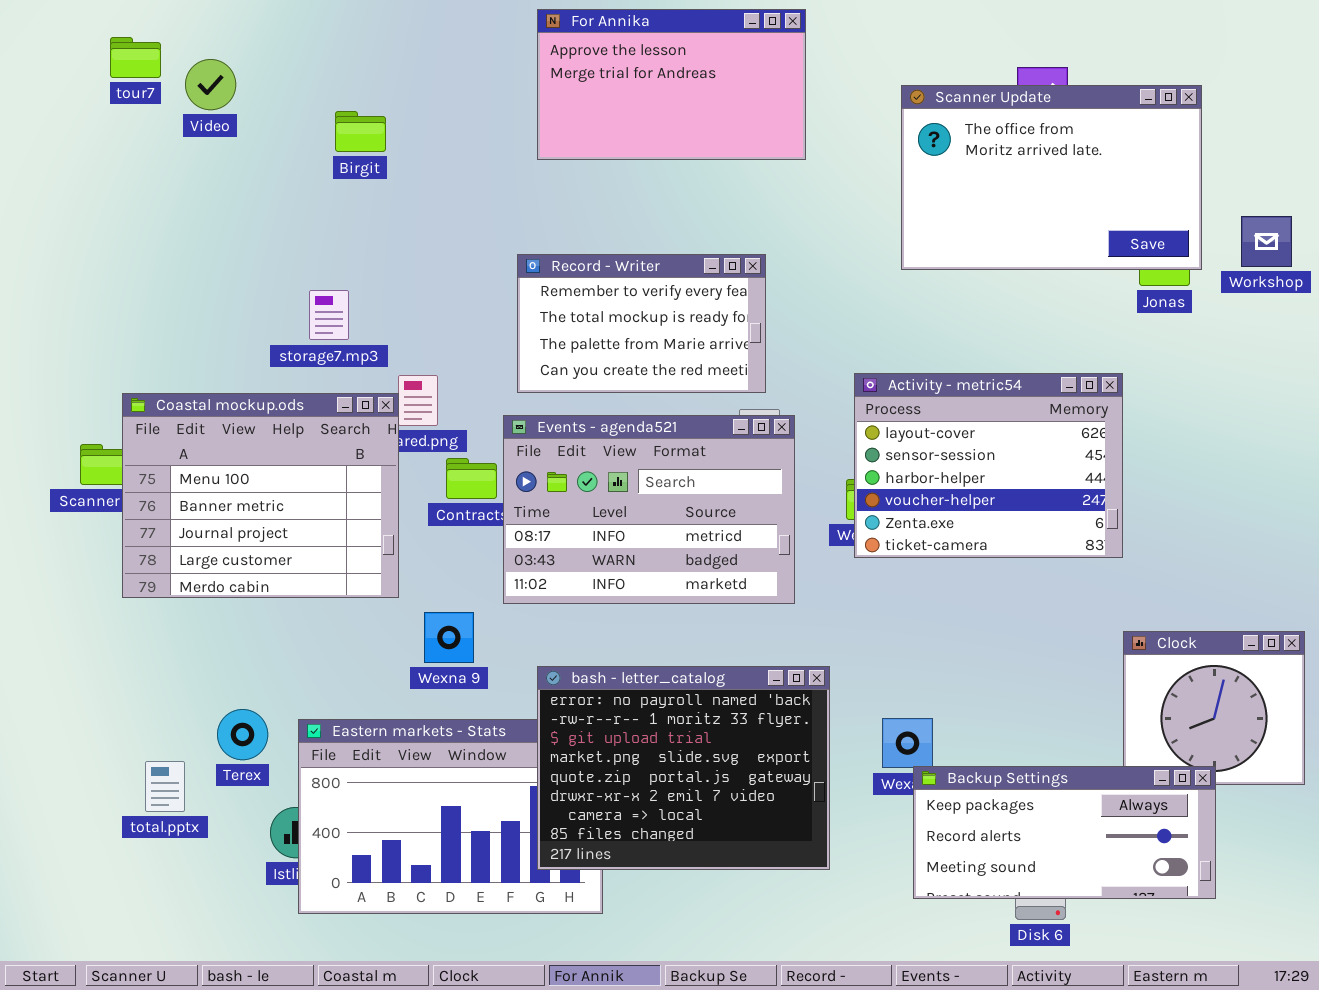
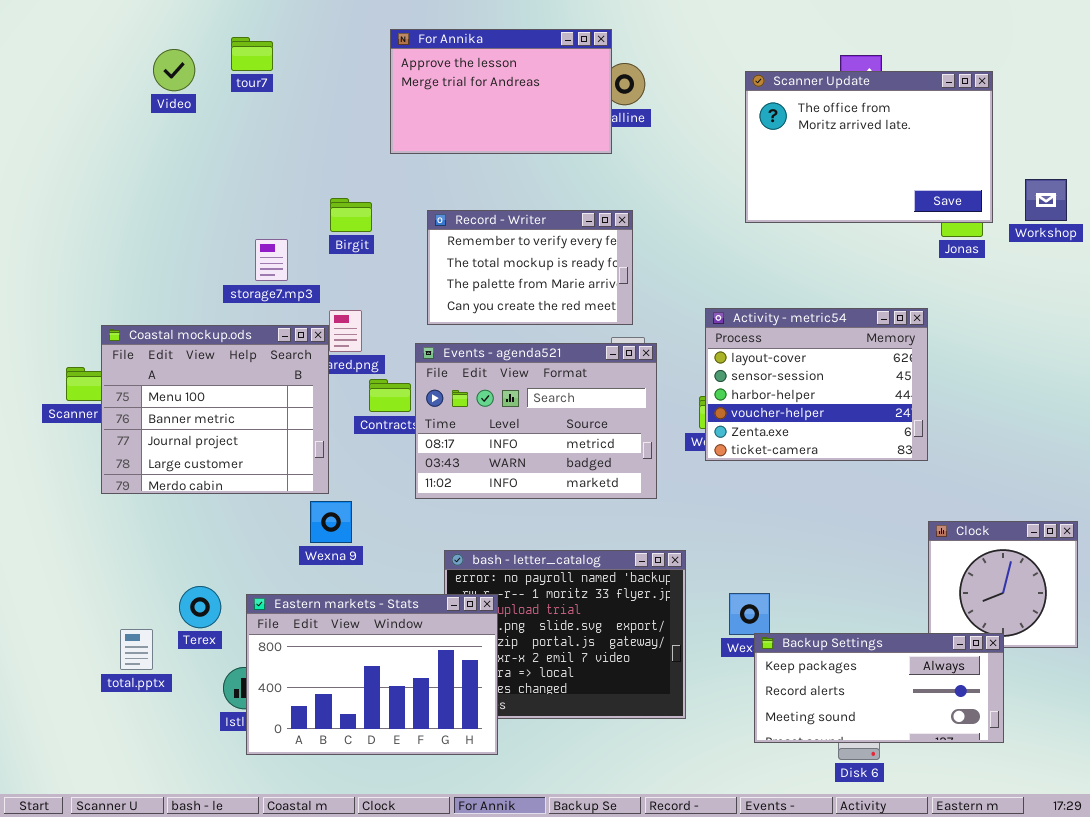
For Annika: [537,9,806,160] -> [390,29,612,154], moved
tour7: [110,37,161,78] -> [231,37,273,71], moved
Birgit: [335,111,386,152] -> [330,198,372,232], moved
Wexna 9: [424,612,474,663] -> [310,501,352,543], moved
Eastern markets - Stats: [298,719,603,914] -> [246,594,498,755], raised

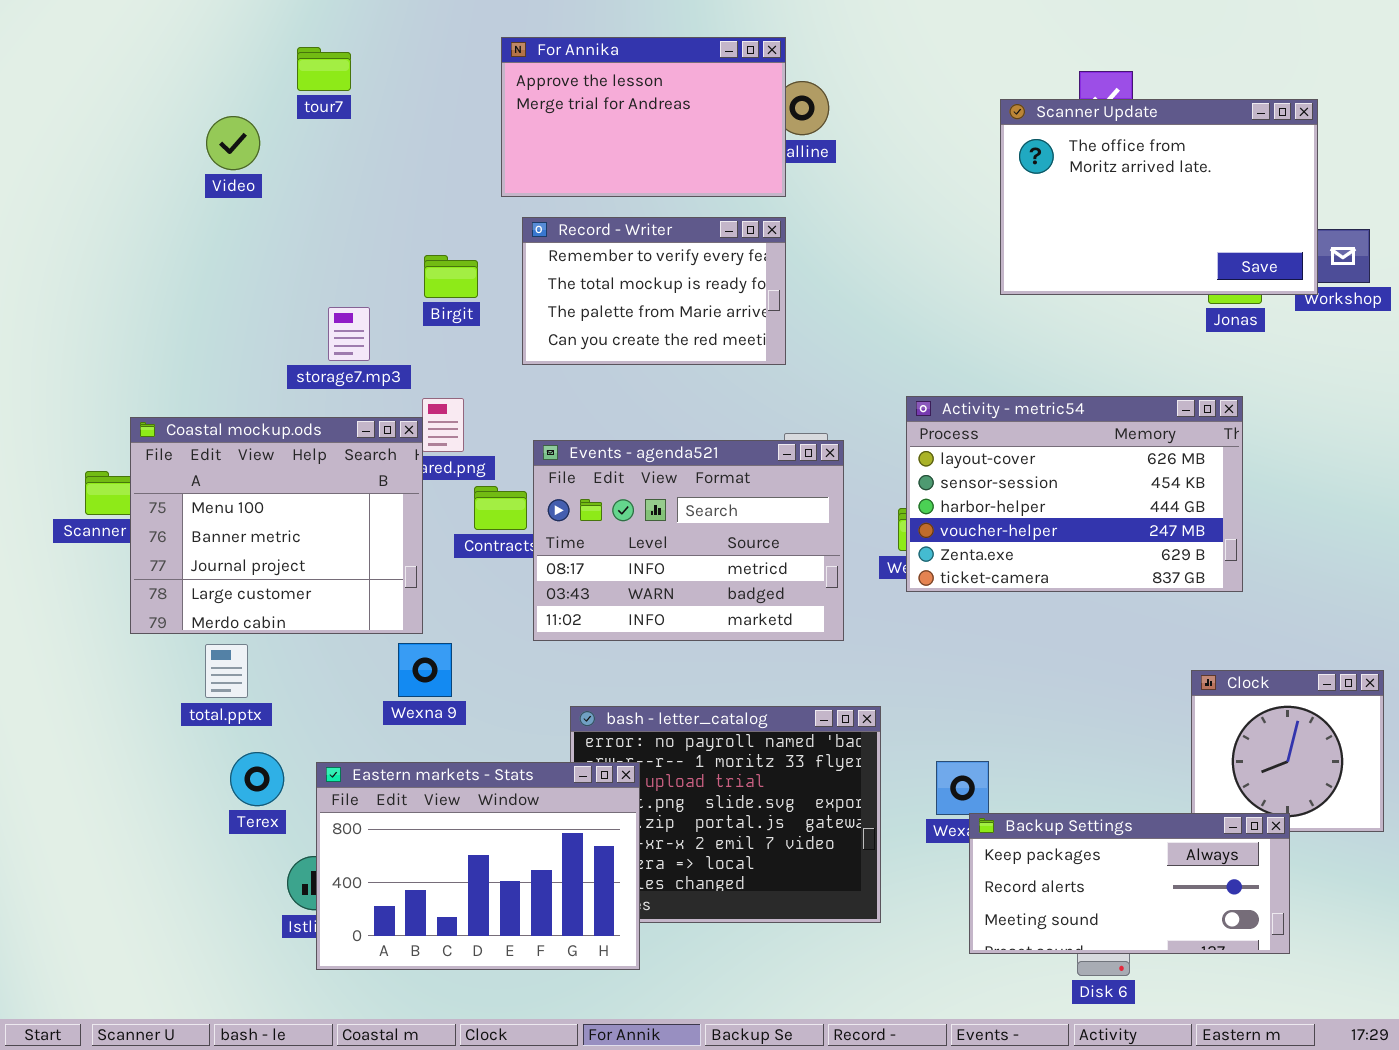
Video: [153,49,195,91] -> [206,116,260,170], moved
Scanner Update: [745,71,993,223] -> [1000,99,1318,295], moved
Record - Writer: [427,210,633,325] -> [522,217,786,365], moved
Activity - metric54: [705,308,928,461] -> [906,396,1243,592], resized
total.pptx: [120,629,153,670] -> [205,644,248,698], moved

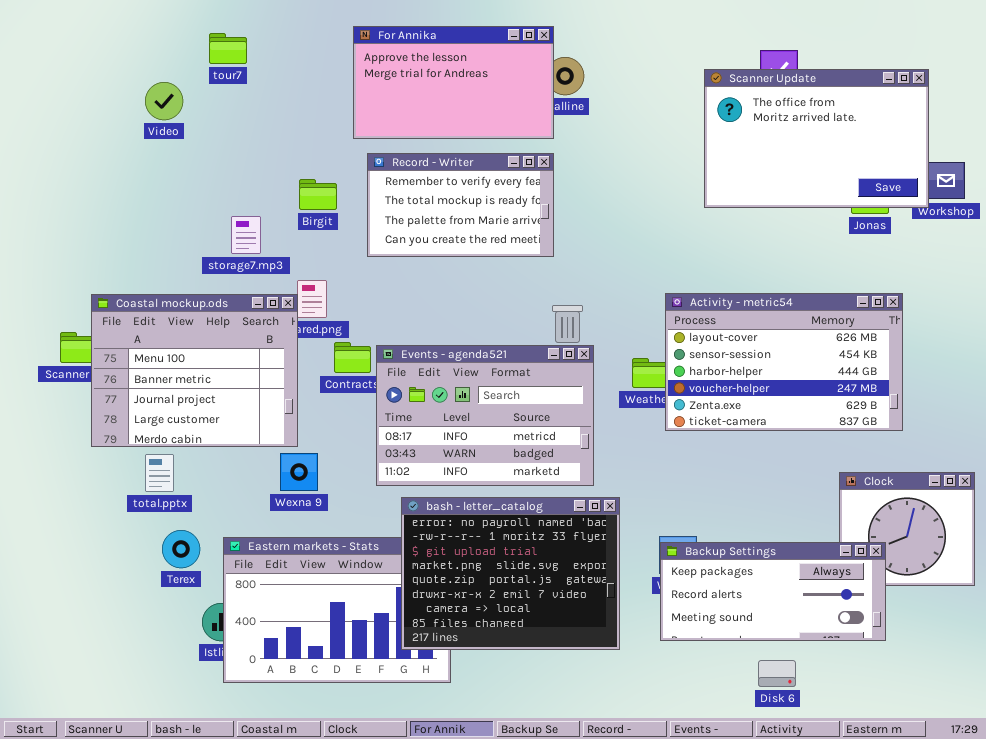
Activity - metric54: [906,396,1243,592] -> [665,293,903,431], moved
Events - agenda521: [533,440,844,641] -> [376,345,594,486], moved
bash - letter_catalog: [570,706,881,923] -> [401,497,620,650], raised
Backup Settings: [969,813,1290,954] -> [660,542,886,641], moved

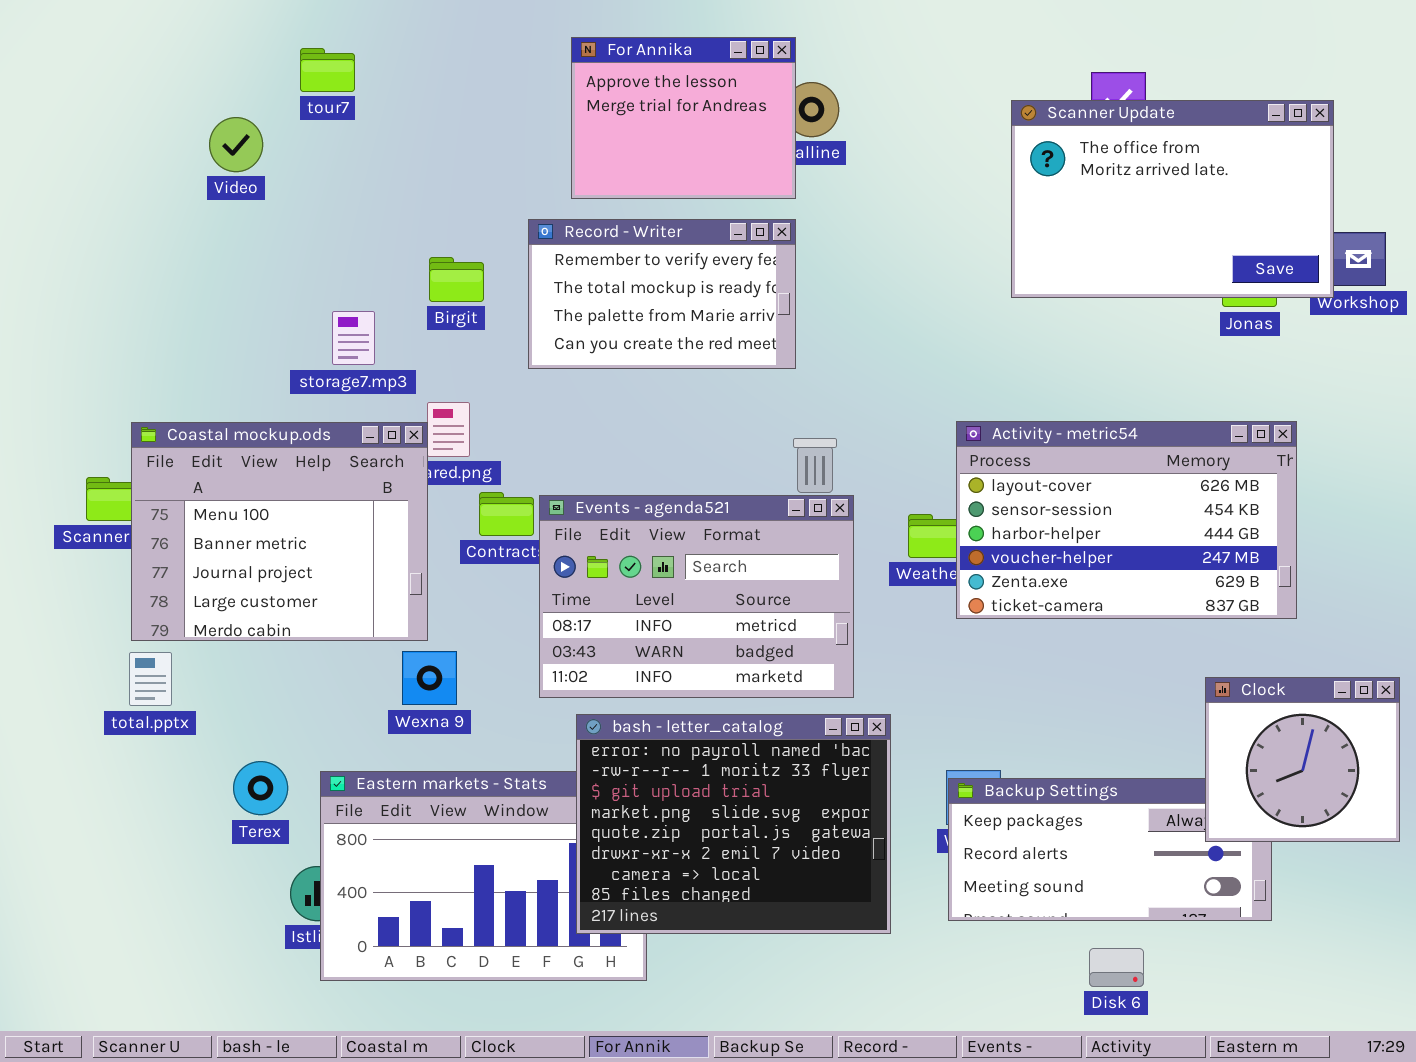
For Annika: [353,26,554,139] -> [571,37,796,199], resized
total.pptx: [145,454,174,492] -> [129,652,172,706], moved
Clock: [839,472,975,586] -> [1205,677,1400,842], raised

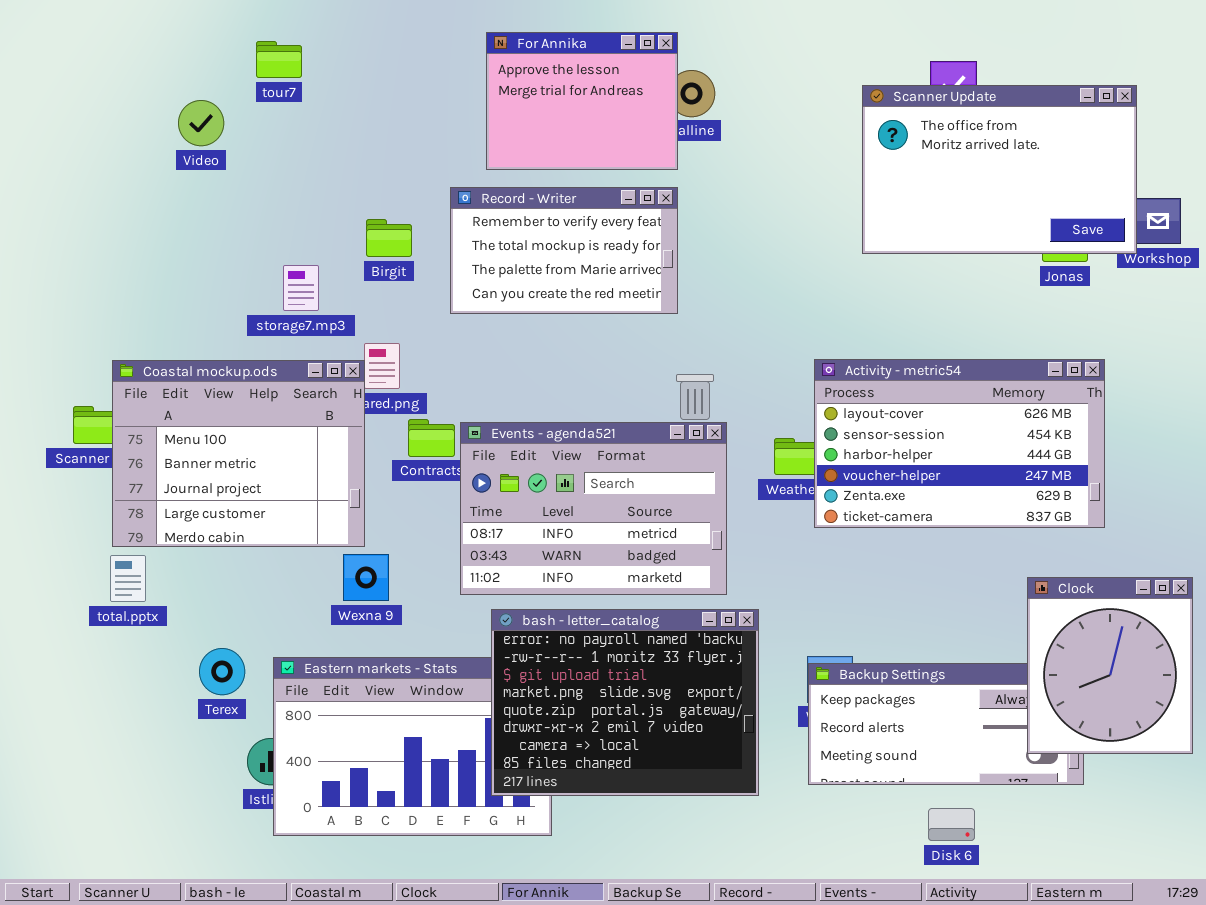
Clock: [1205,677,1400,842] -> [1027,577,1193,754], resized

